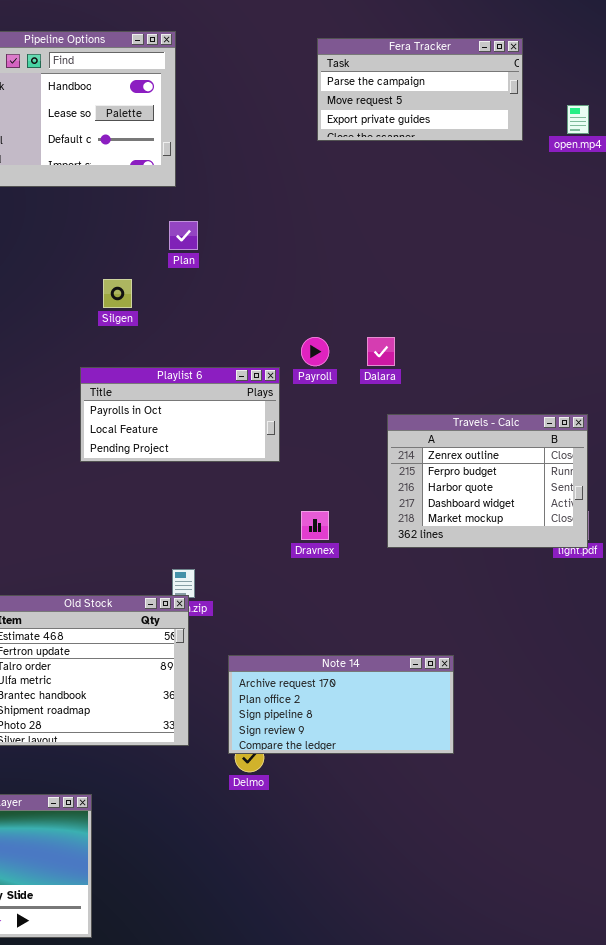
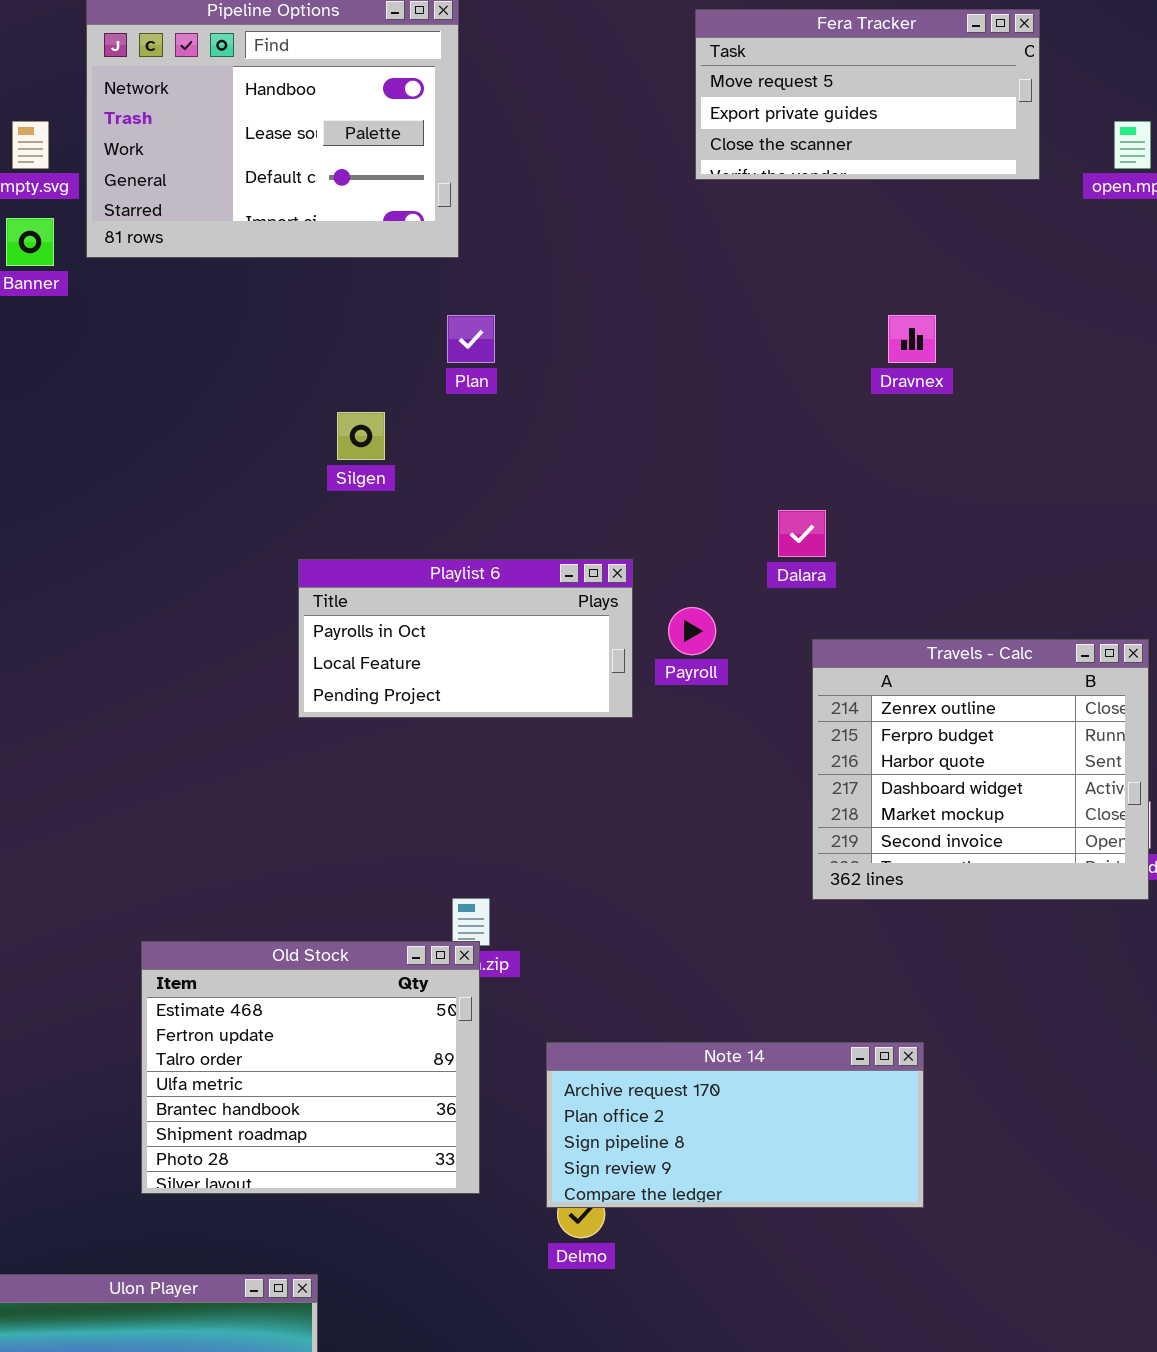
Fera Tracker: [317,38,523,141] -> [695,9,1040,180], scrolled down 1 row
Payroll: [301,337,329,366] -> [668,607,716,655], moved
Travels - Calc: [387,414,588,548] -> [812,639,1149,900], resized
Dravnex: [301,511,329,540] -> [888,315,936,363], moved

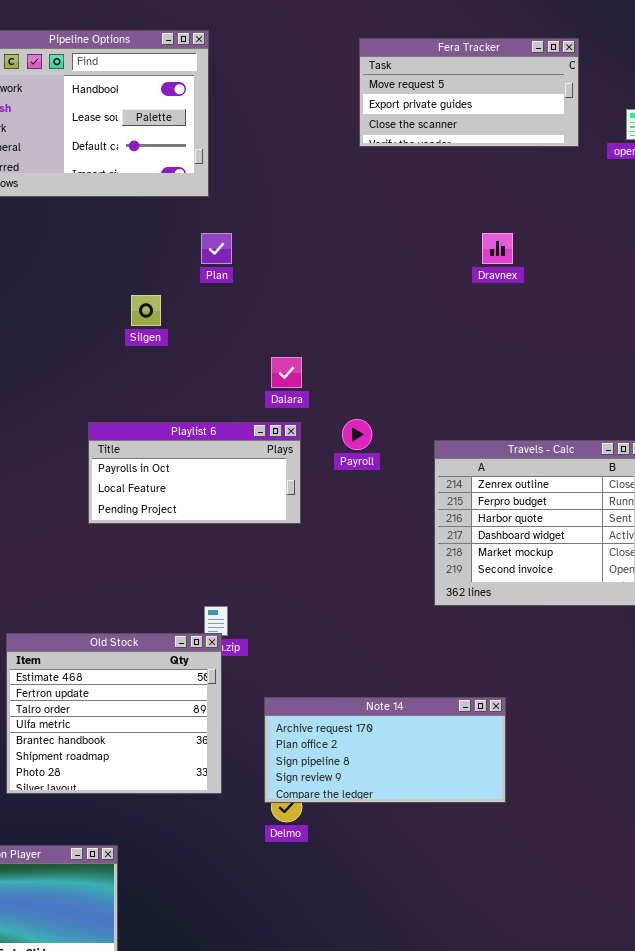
Dalara: [778,510,826,557] -> [271,357,302,388], moved
Playlist 6: [298,559,633,718] -> [88,422,301,524], moved

